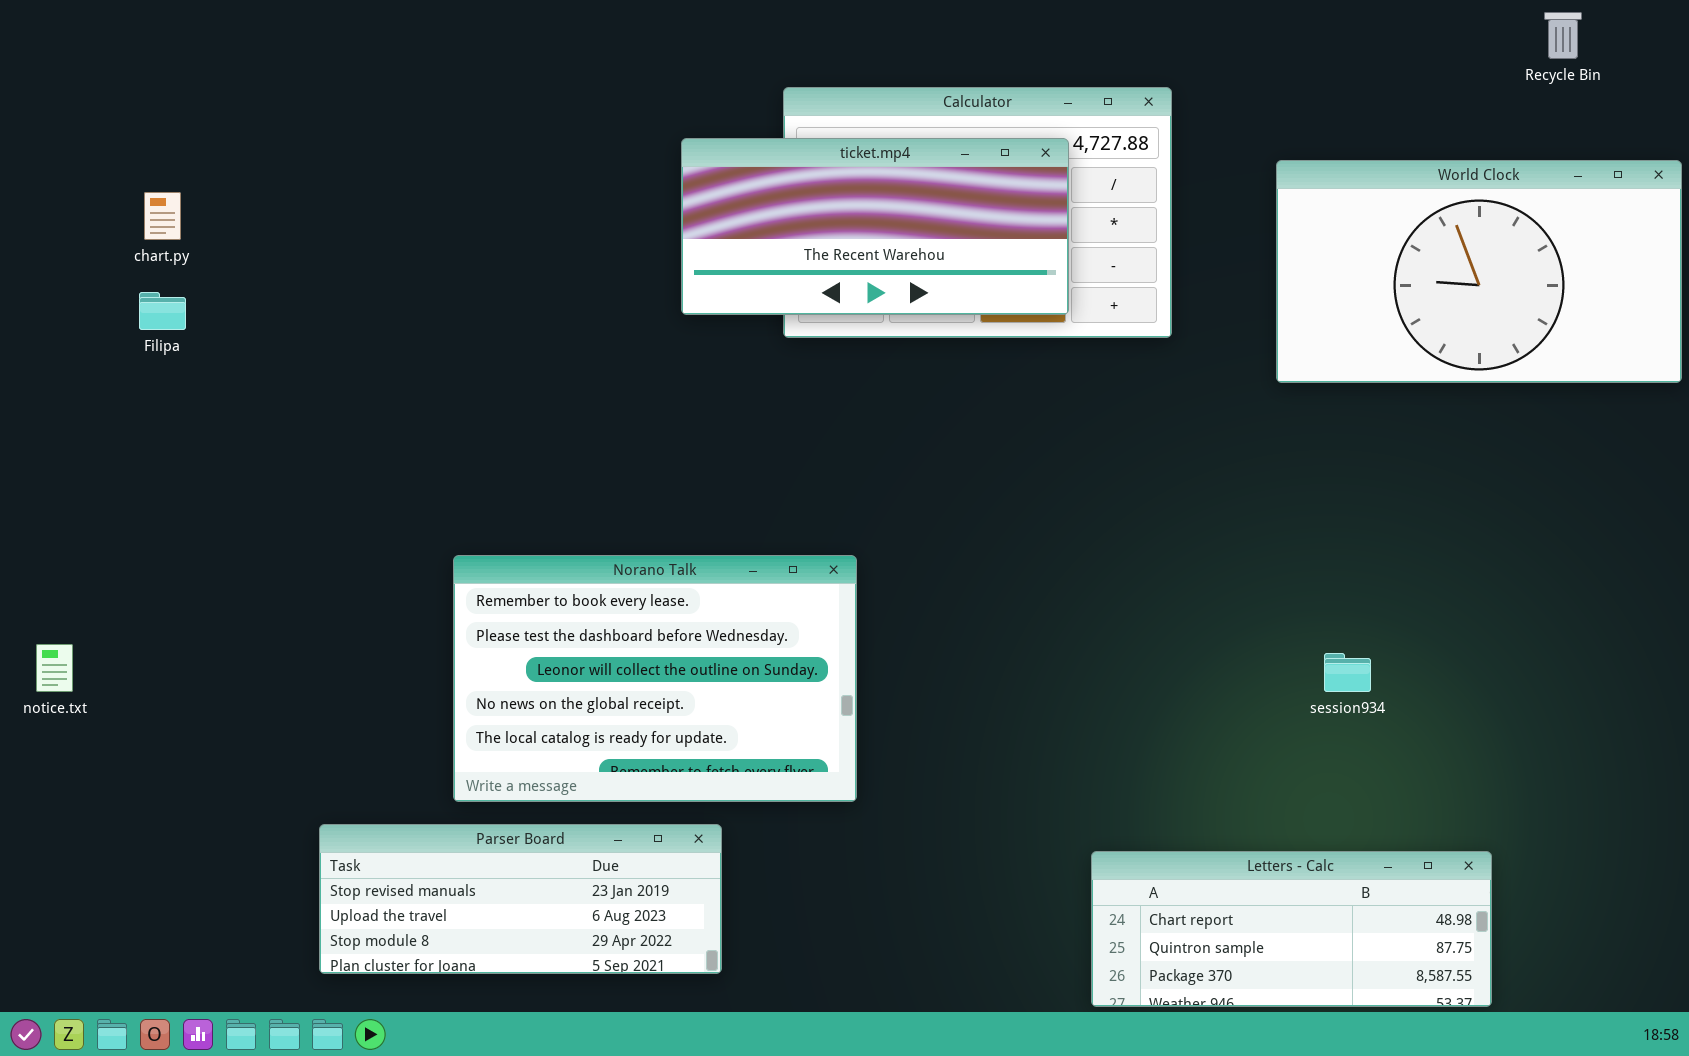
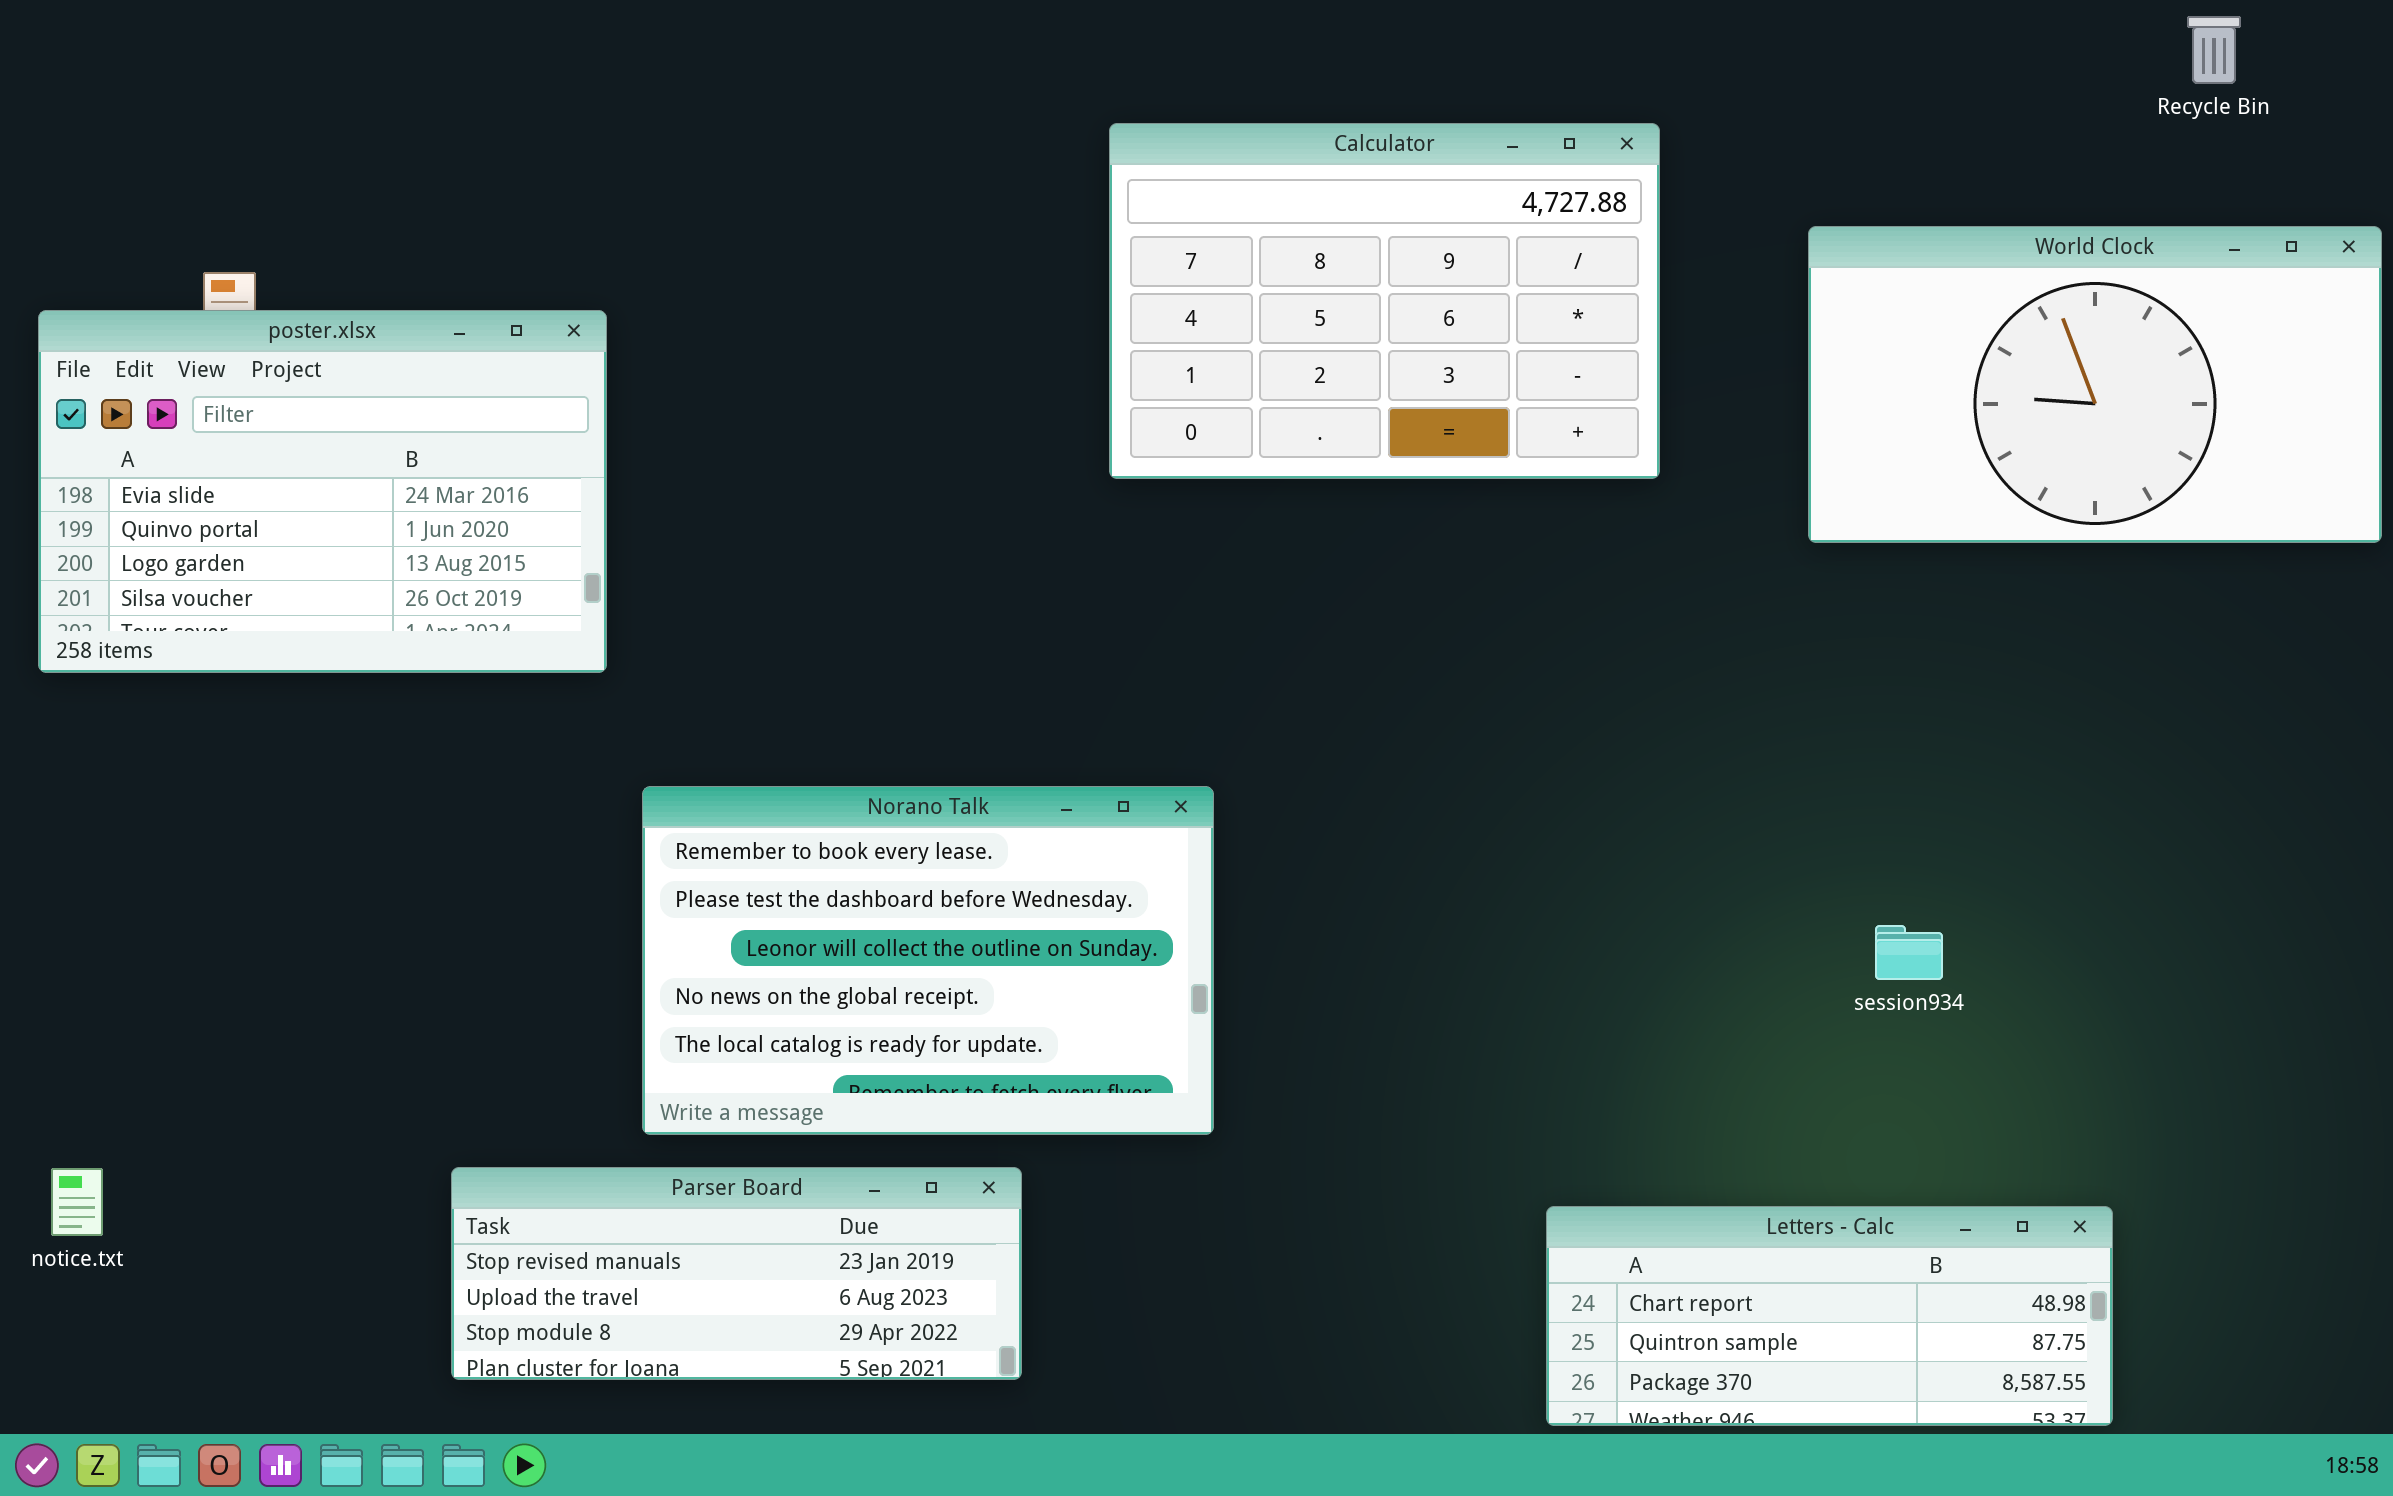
ticket.mp4: [681,138,1069,315] -> none, closed
poster.xlsx: none -> [38,310,607,673], opened
notice.txt: [36,644,73,692] -> [51,1168,103,1236], moved

